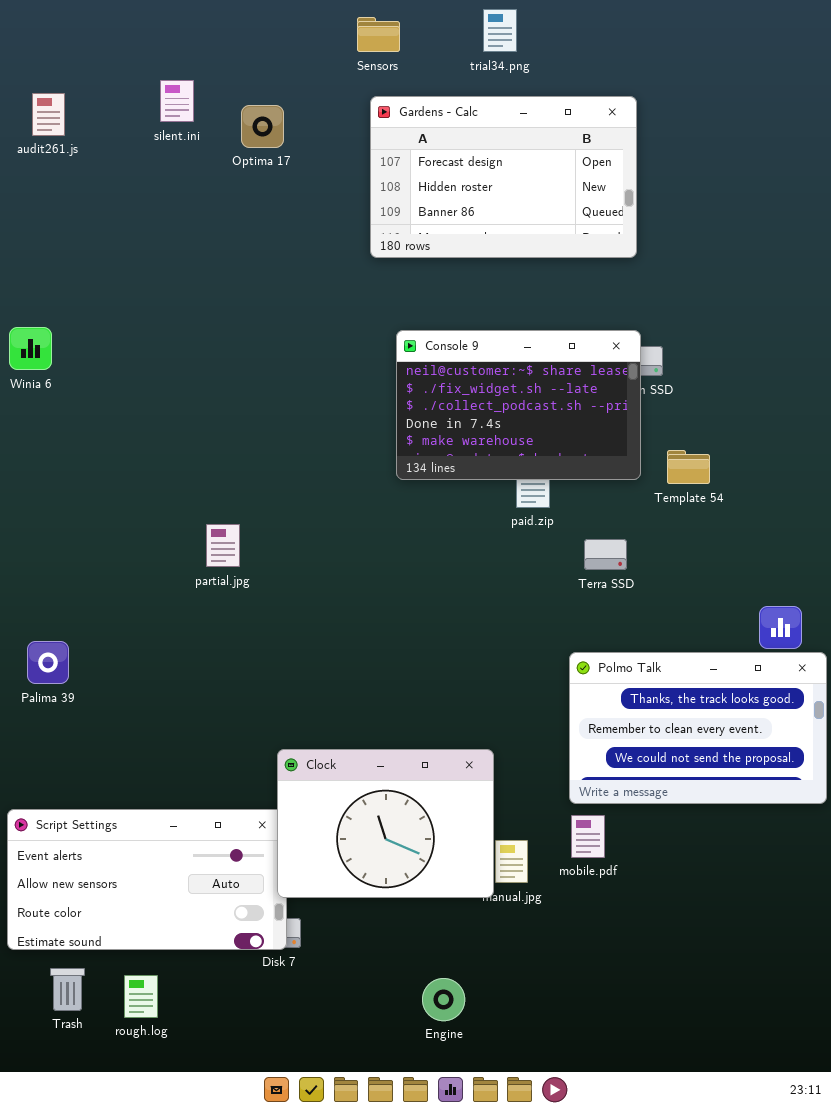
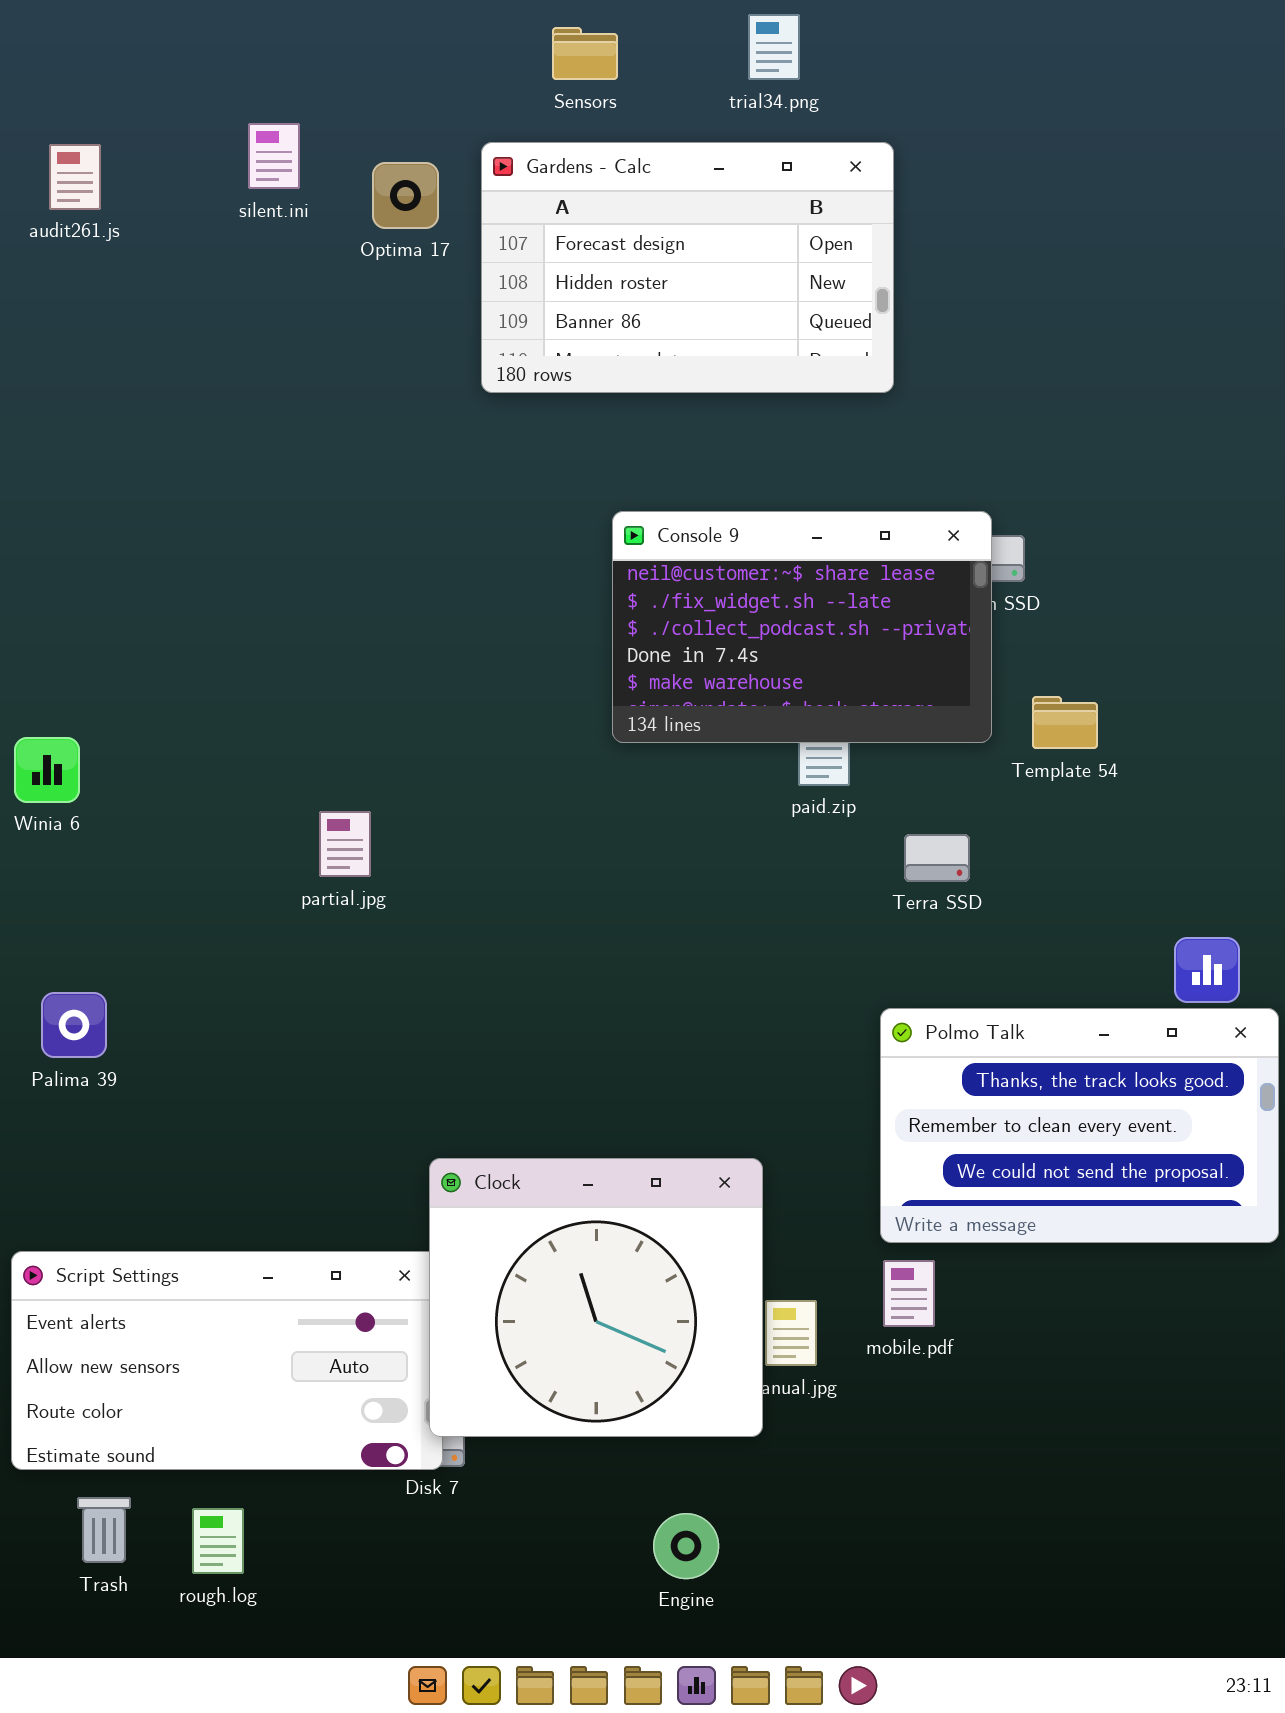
Gardens - Calc: [370,96,637,258] -> [481,142,894,393], moved
Winia 6: [9,327,52,370] -> [14,737,80,803], moved
Clock: [277,749,494,898] -> [429,1158,763,1437], resized

